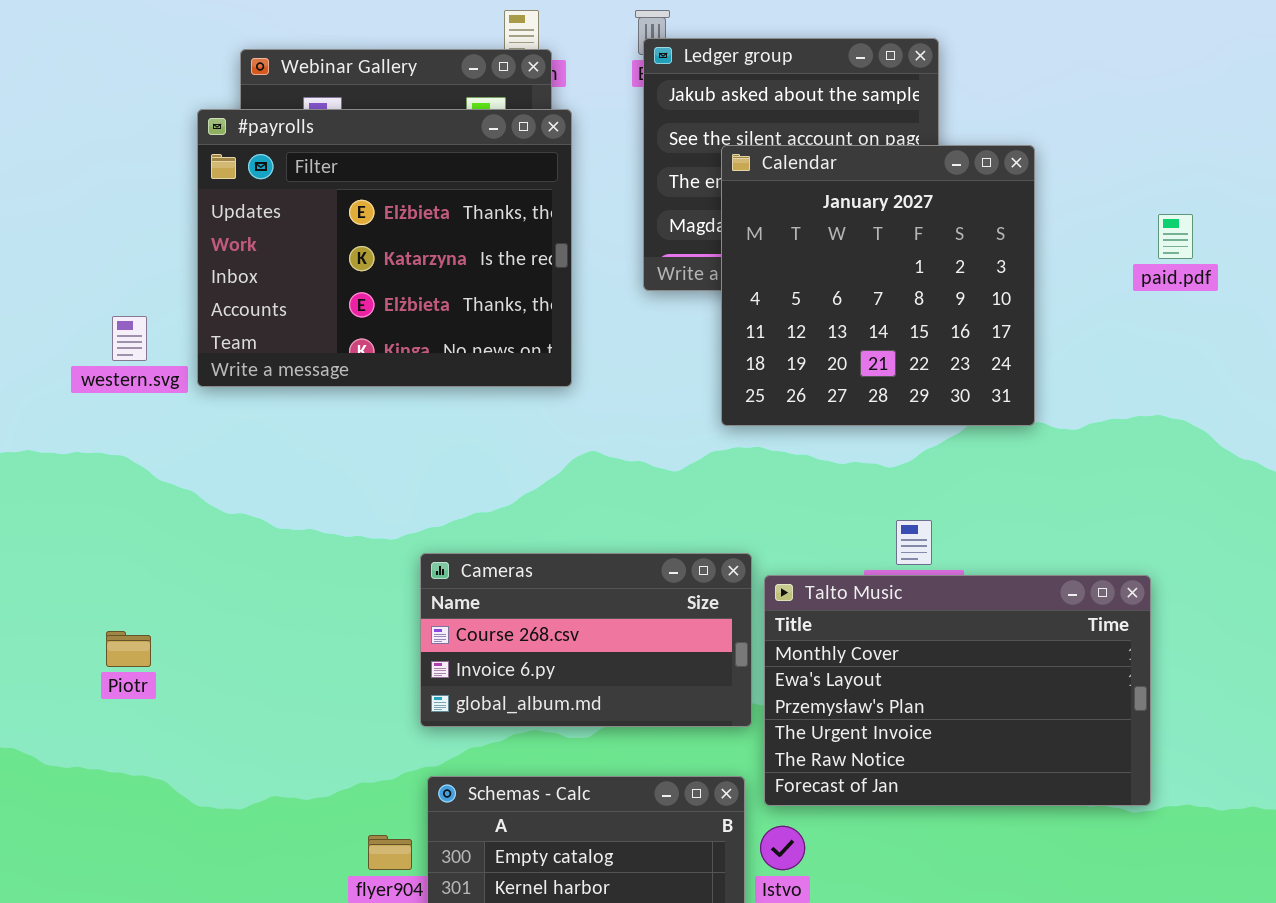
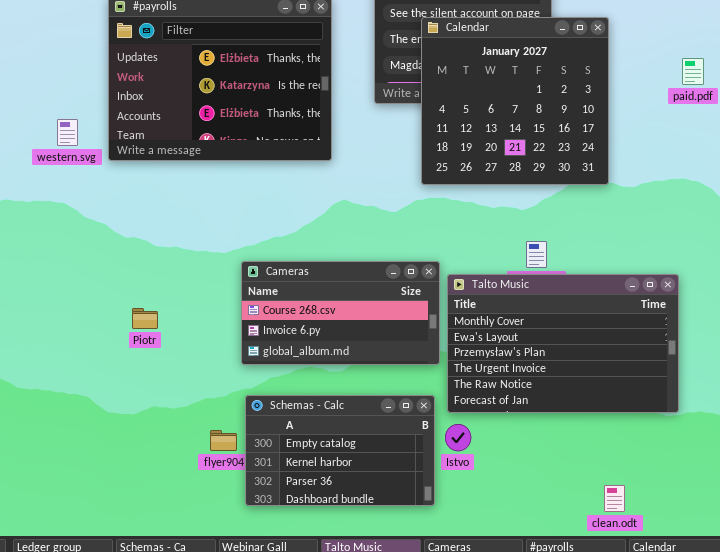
Piotr: [106,631,151,667] -> [132,308,158,329], moved

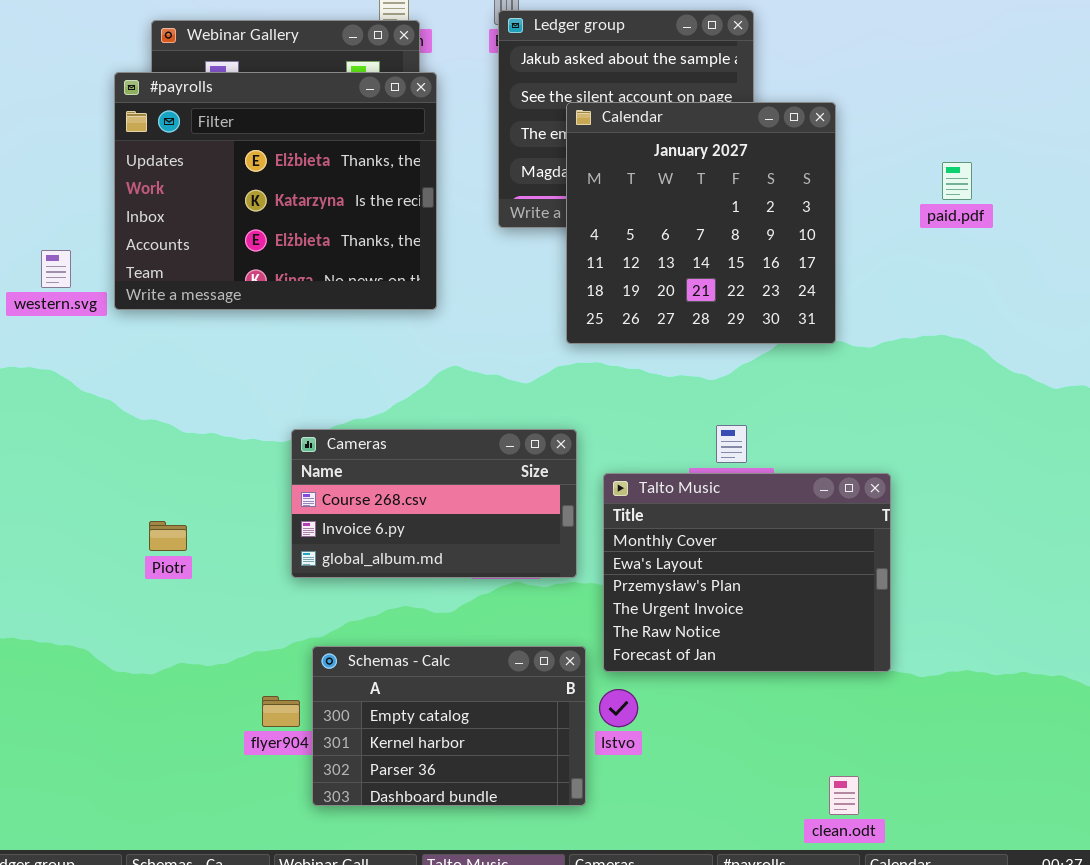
Cameras: [241,261,440,365] -> [291,429,577,578], moved
Talto Music: [447,274,679,413] -> [603,473,891,672], resized

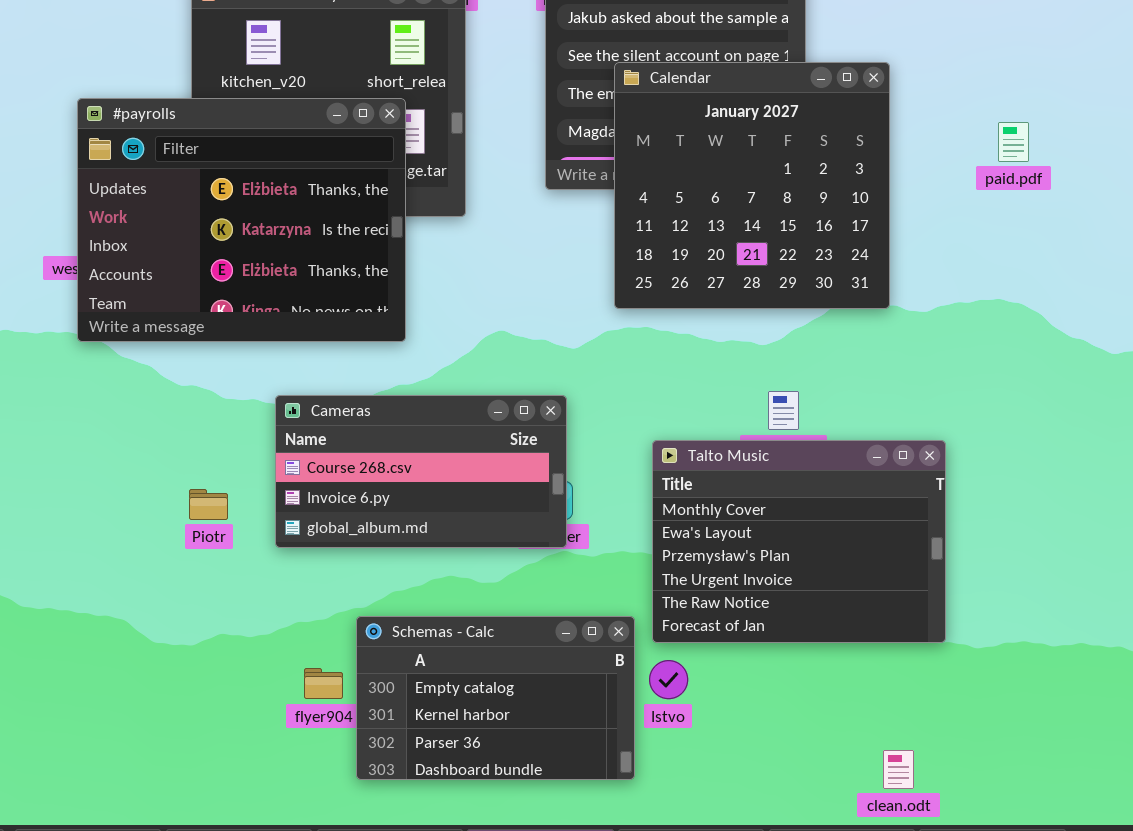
#payrolls: [114,72,437,310] -> [77,98,406,342], moved
Cameras: [291,429,577,578] -> [275,395,567,548], moved

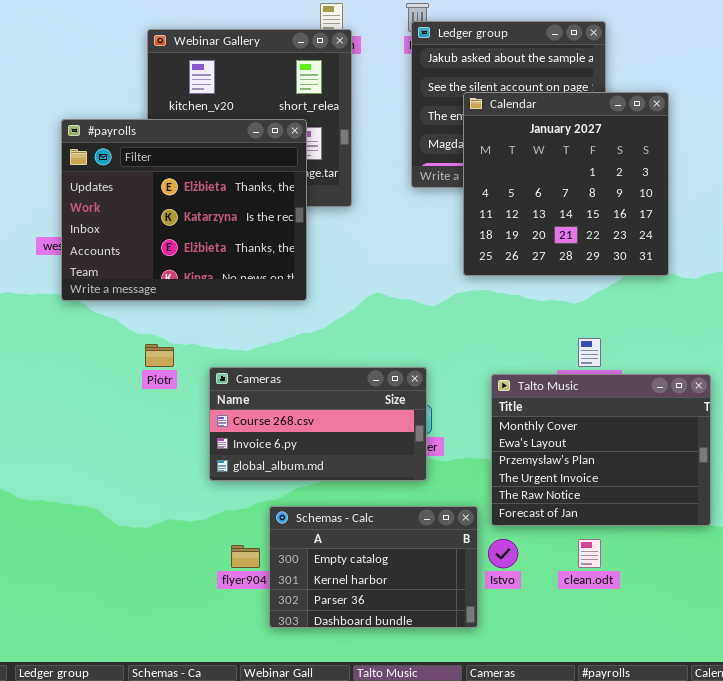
Cameras: [275,395,567,548] -> [209,367,427,481], moved
Piotr: [189,489,228,520] -> [145,344,174,367], moved
clean.odt: [883,750,914,789] -> [578,539,601,568], moved

